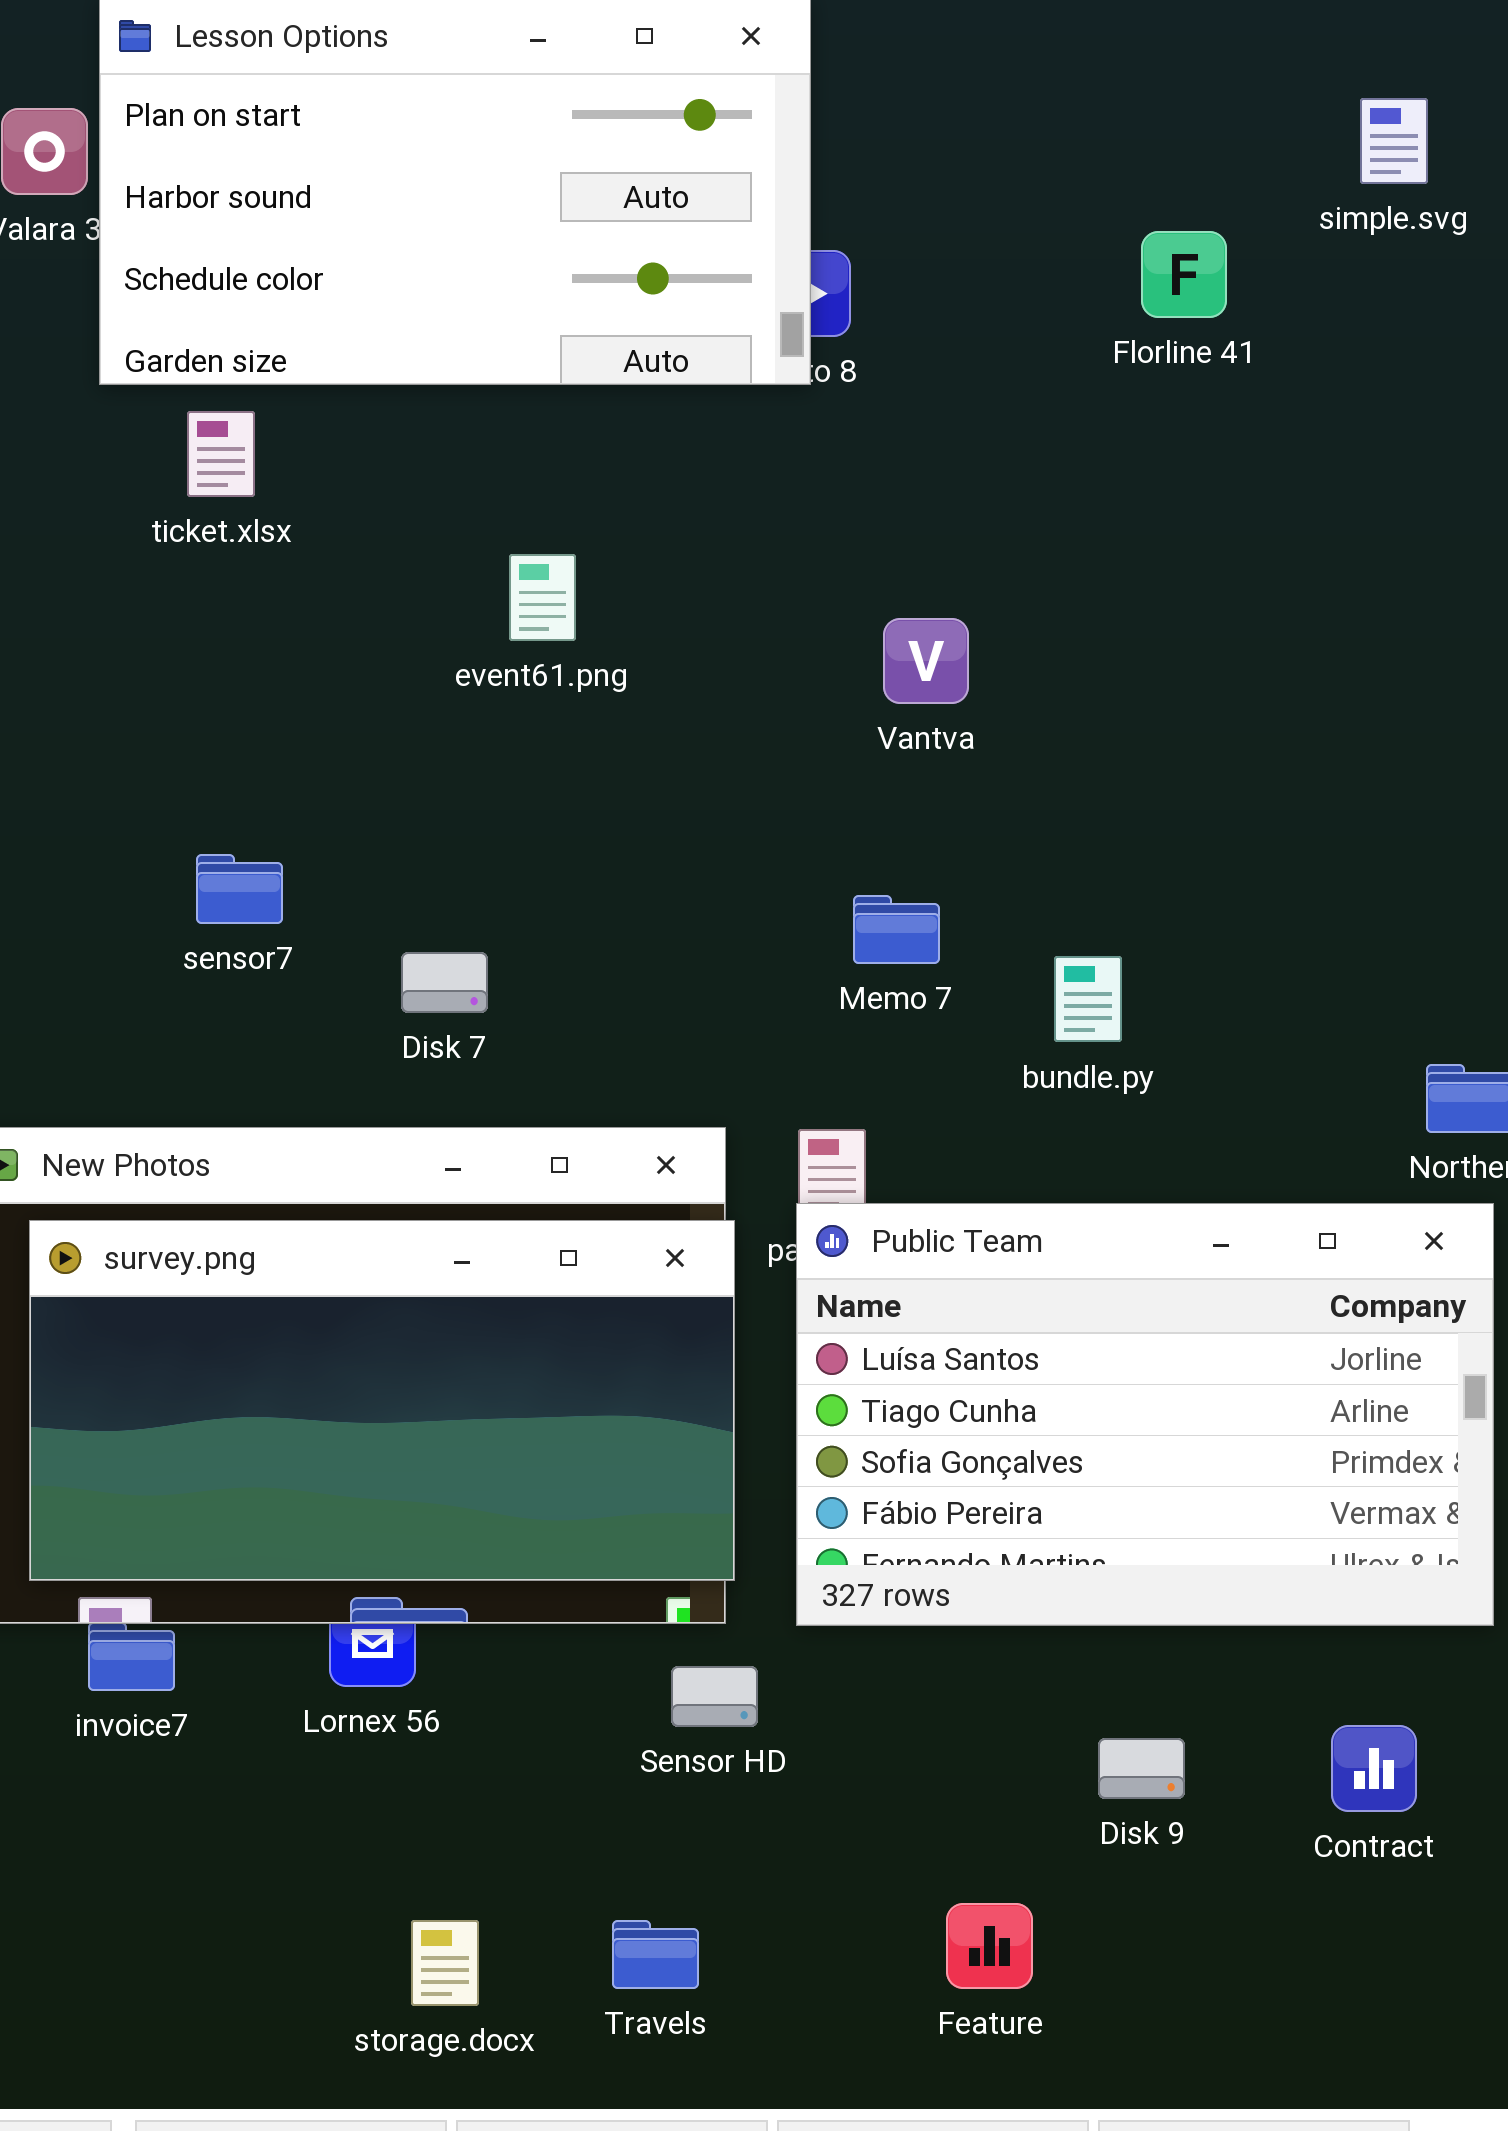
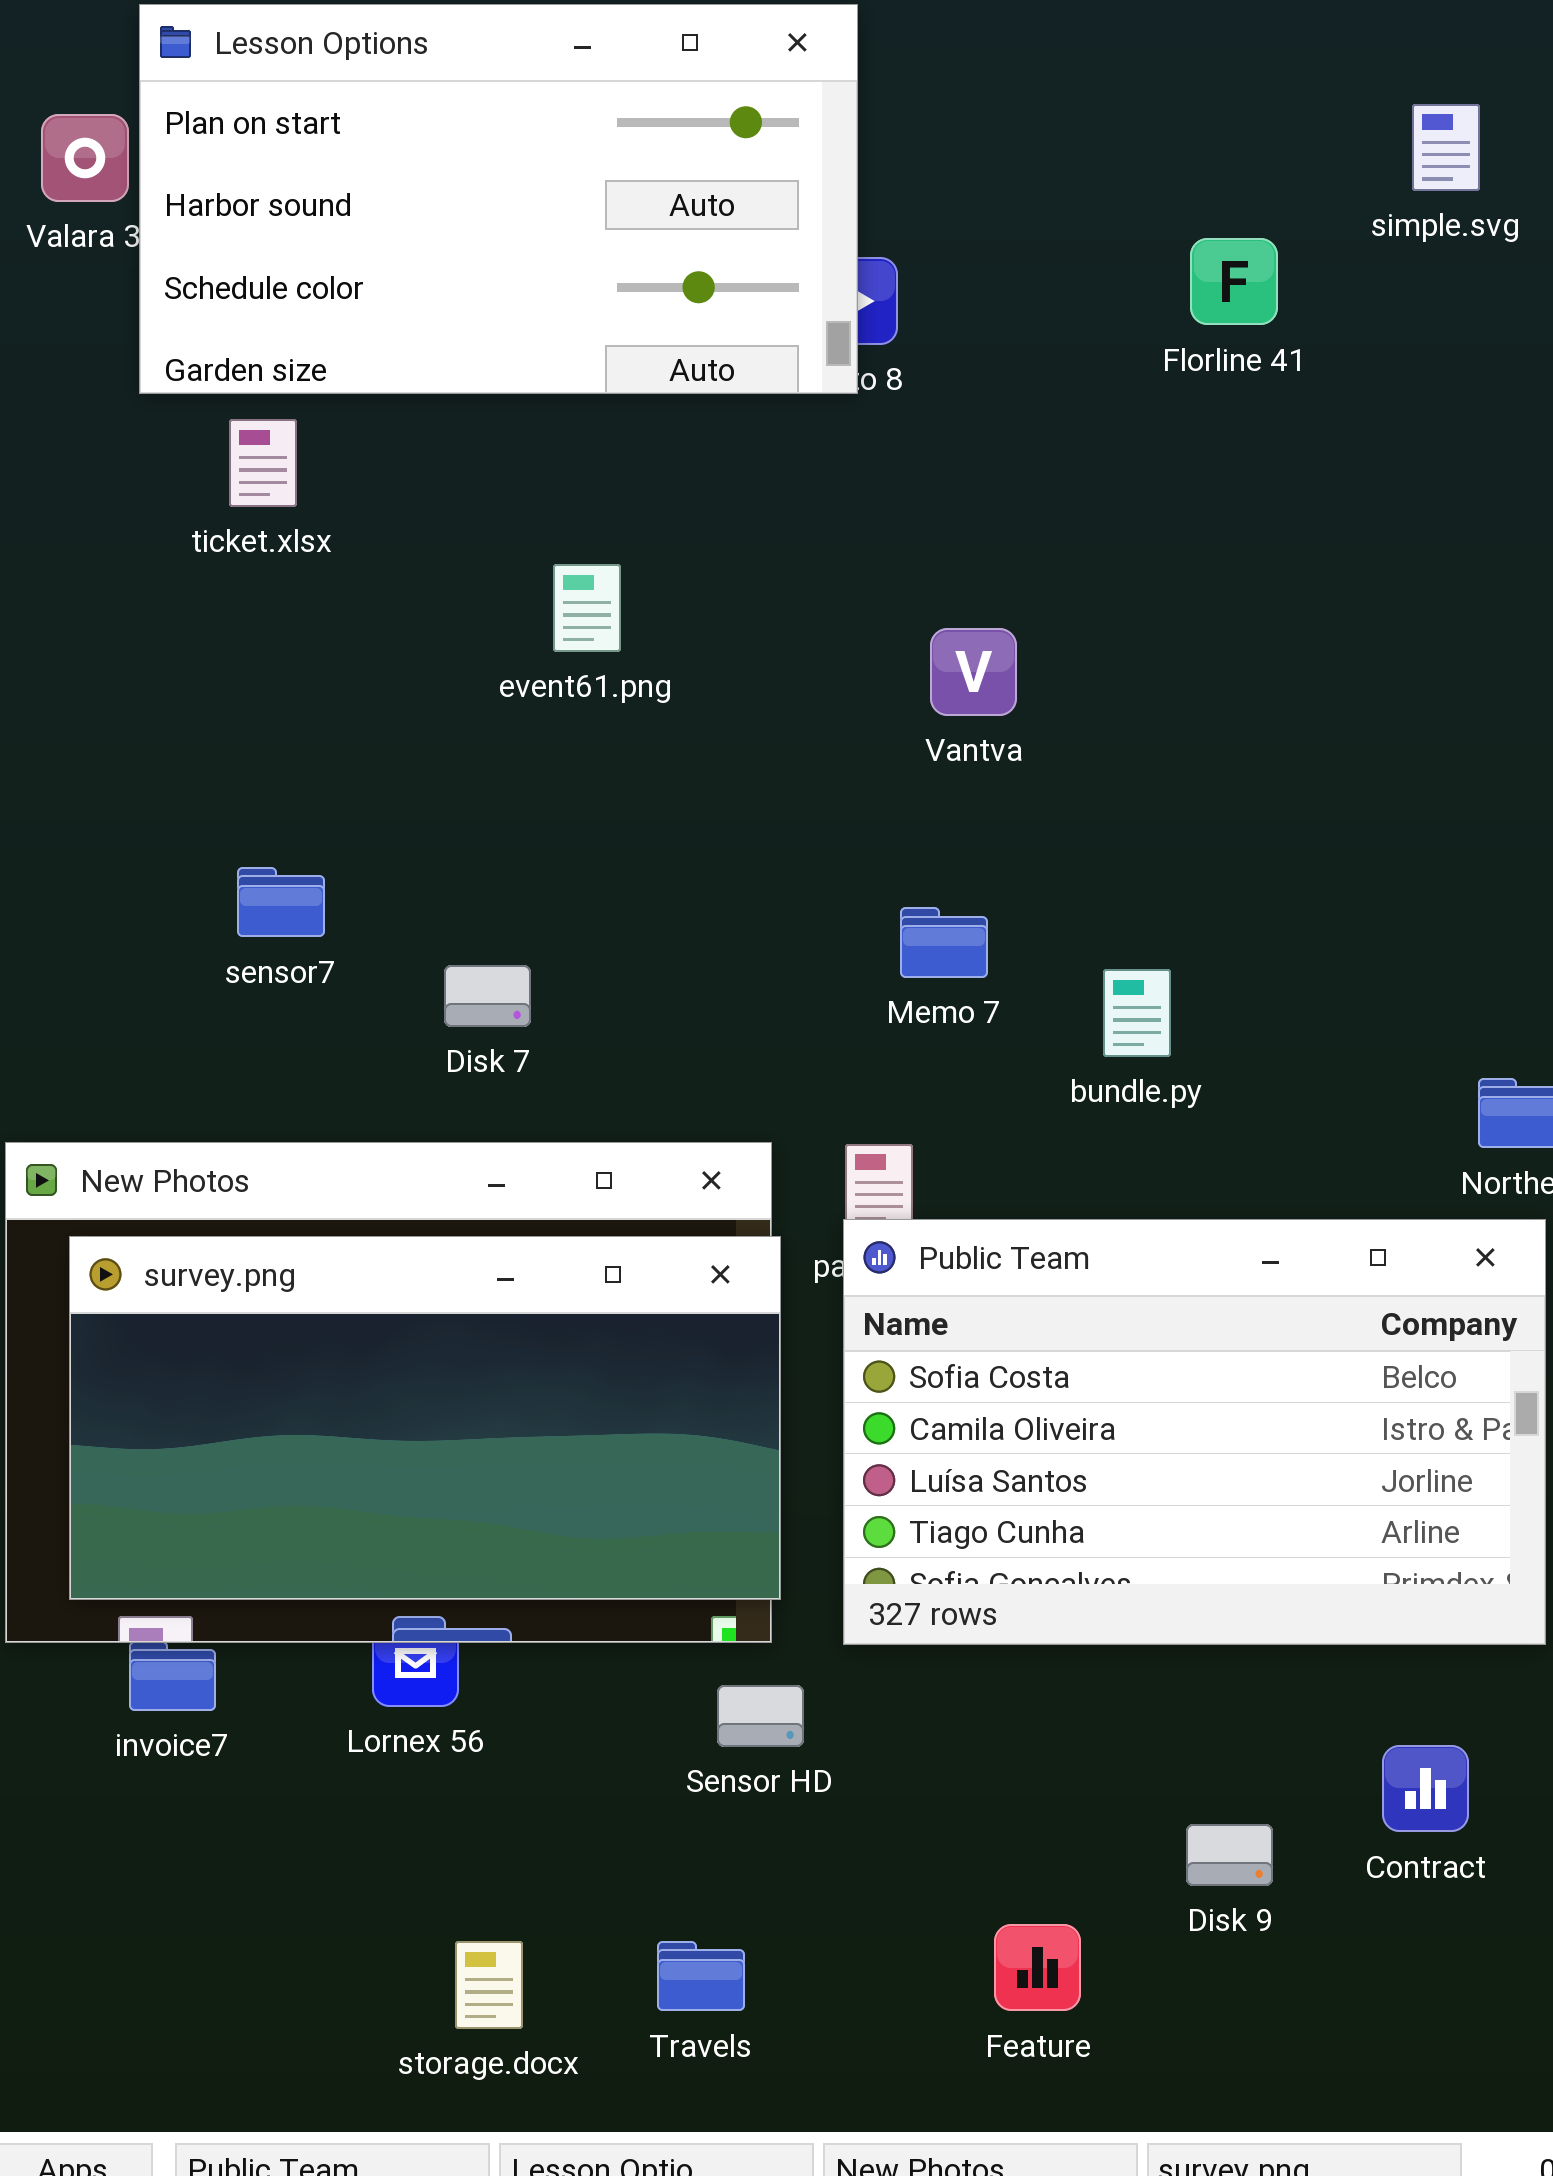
Public Team: [796,1203,1494,1626] -> [843,1219,1546,1645], scrolled up 2 rows
Disk 9: [1098,1738,1185,1799] -> [1186,1824,1273,1886], moved

